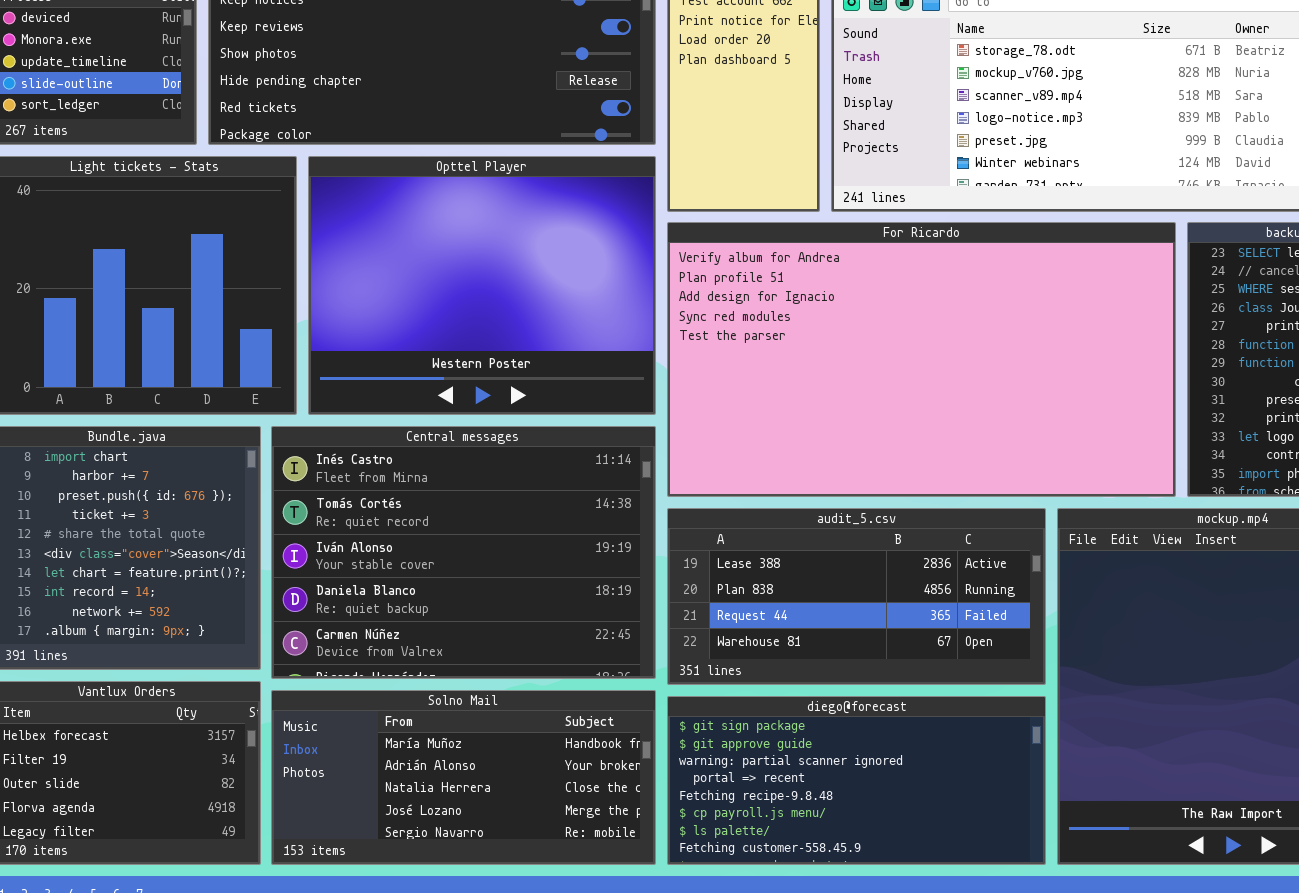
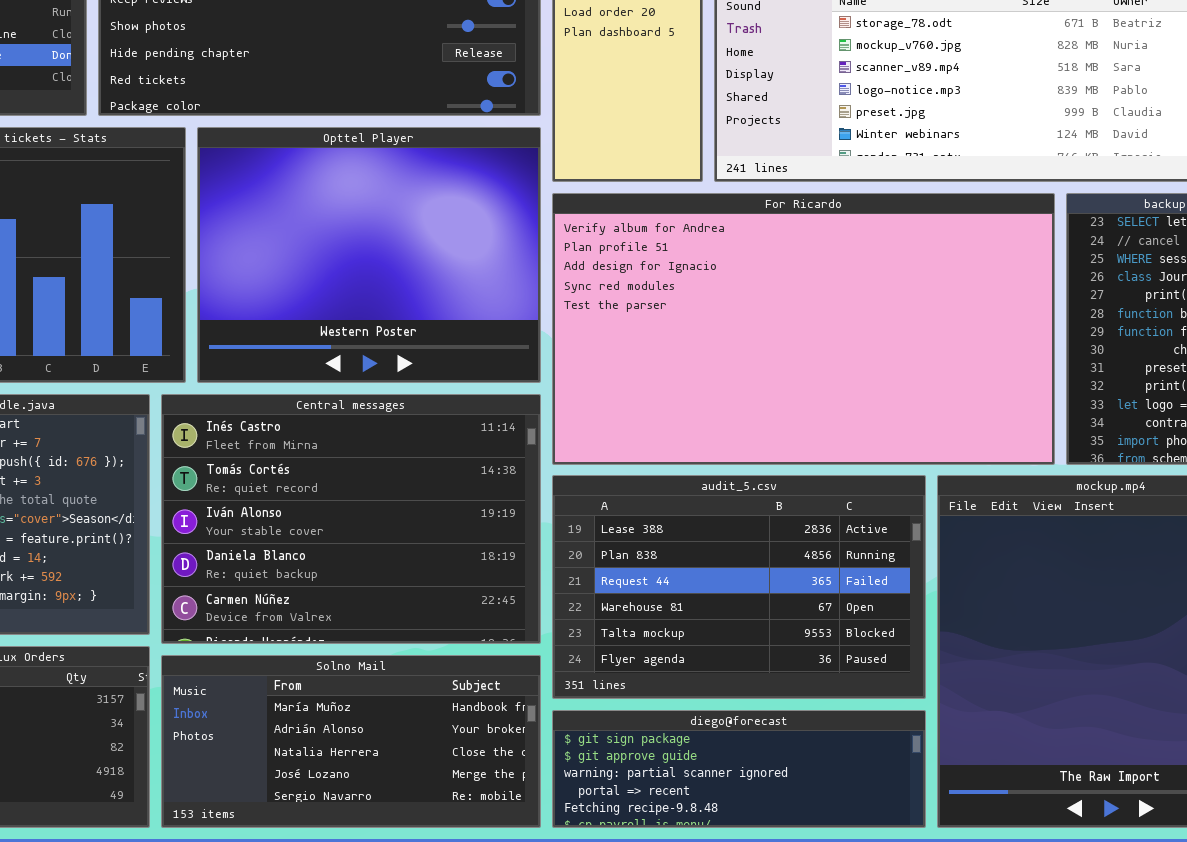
audit_5.csv: [667,508,1046,685] -> [552,475,926,699], resized
diego@forecast: [667,696,1046,865] -> [552,710,926,828], resized

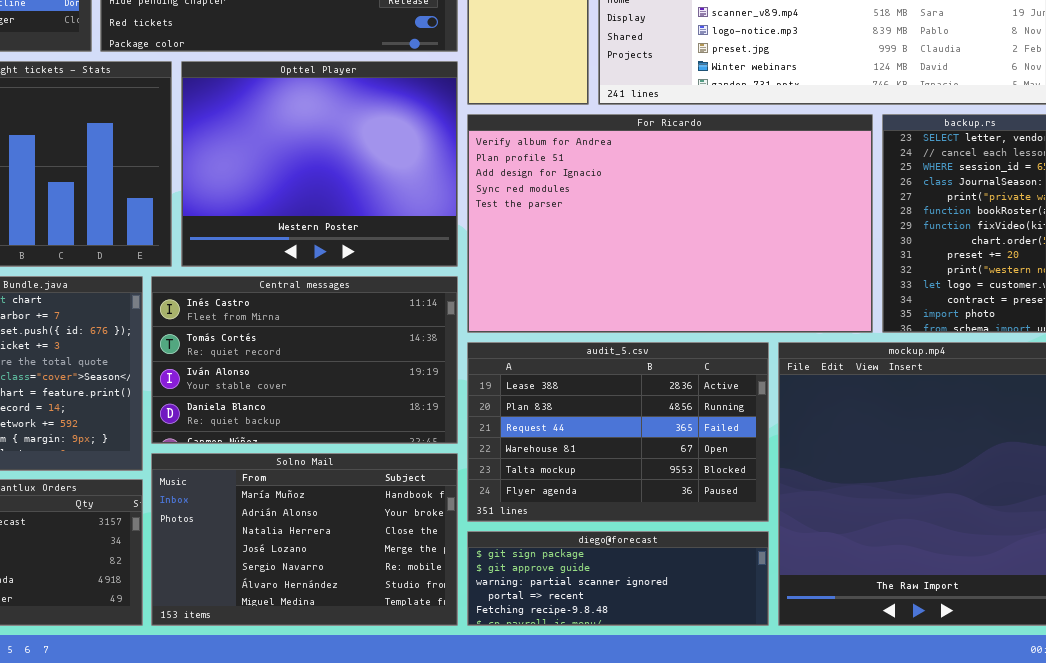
Central messages: [161,394,541,644] -> [151,276,458,444], resized
Solno Mail: [161,655,541,828] -> [151,453,458,626], resized

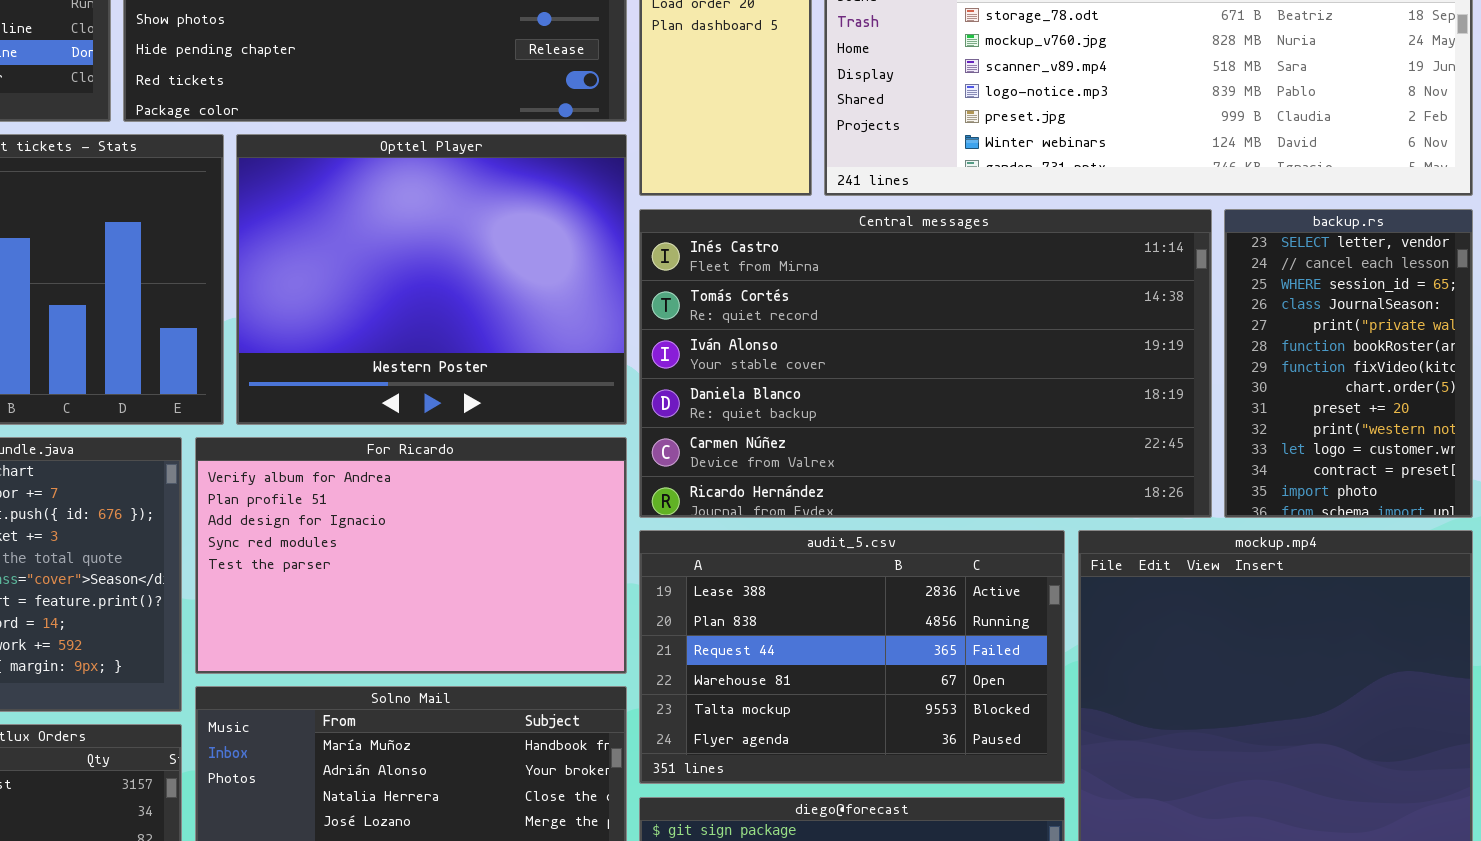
For Ricardo: [467,114,873,333] -> [195,437,627,674], moved, resized
Central messages: [151,276,458,444] -> [639,209,1212,518], moved, resized

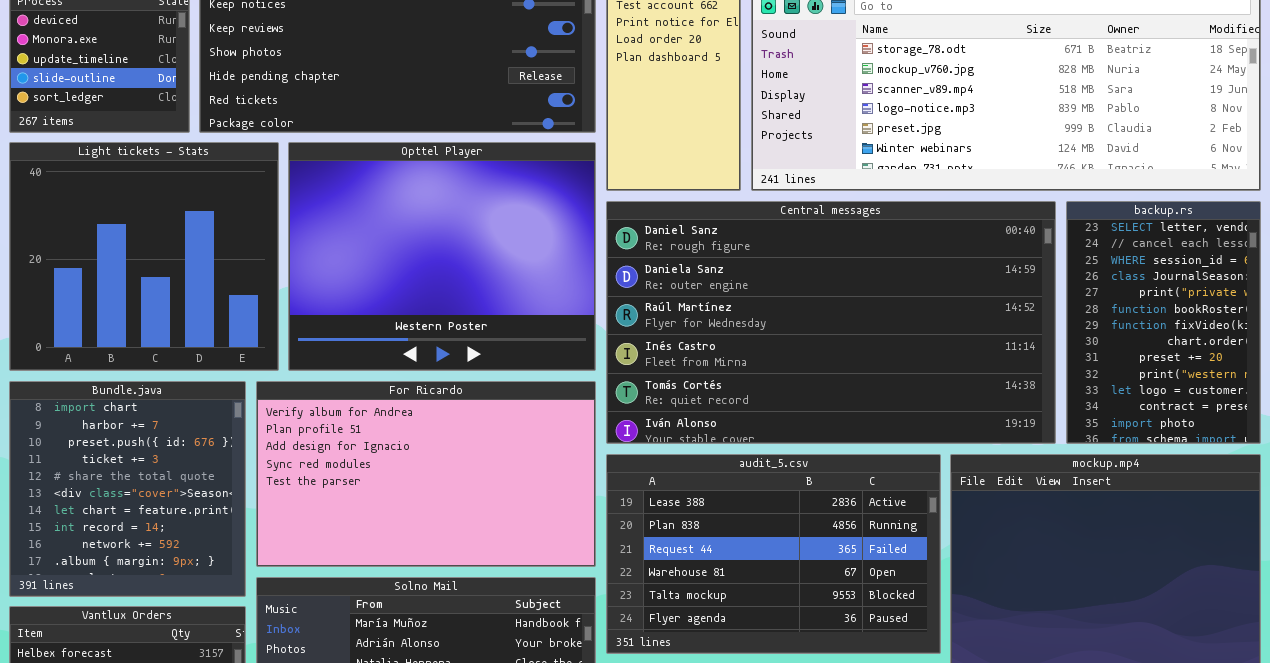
Central messages: [639,209,1212,518] -> [606,201,1056,444], scrolled up 3 rows

